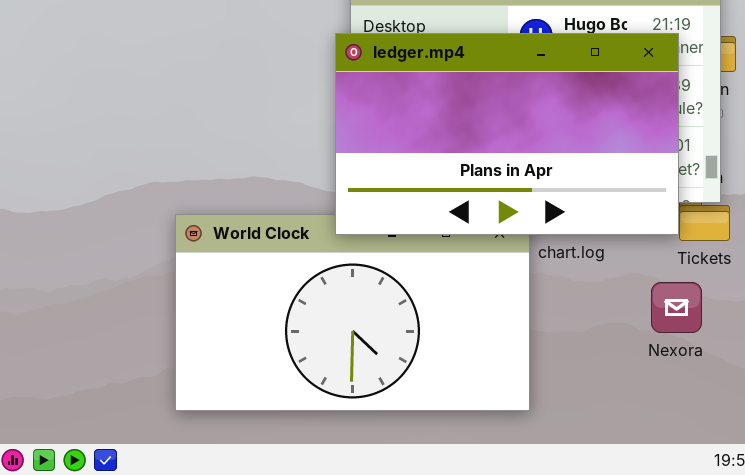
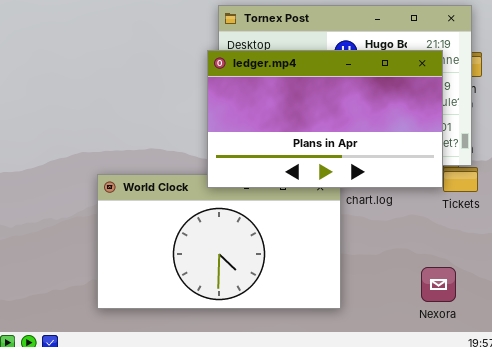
Nexora: [651,282,702,333] -> [421,267,456,302], moved

